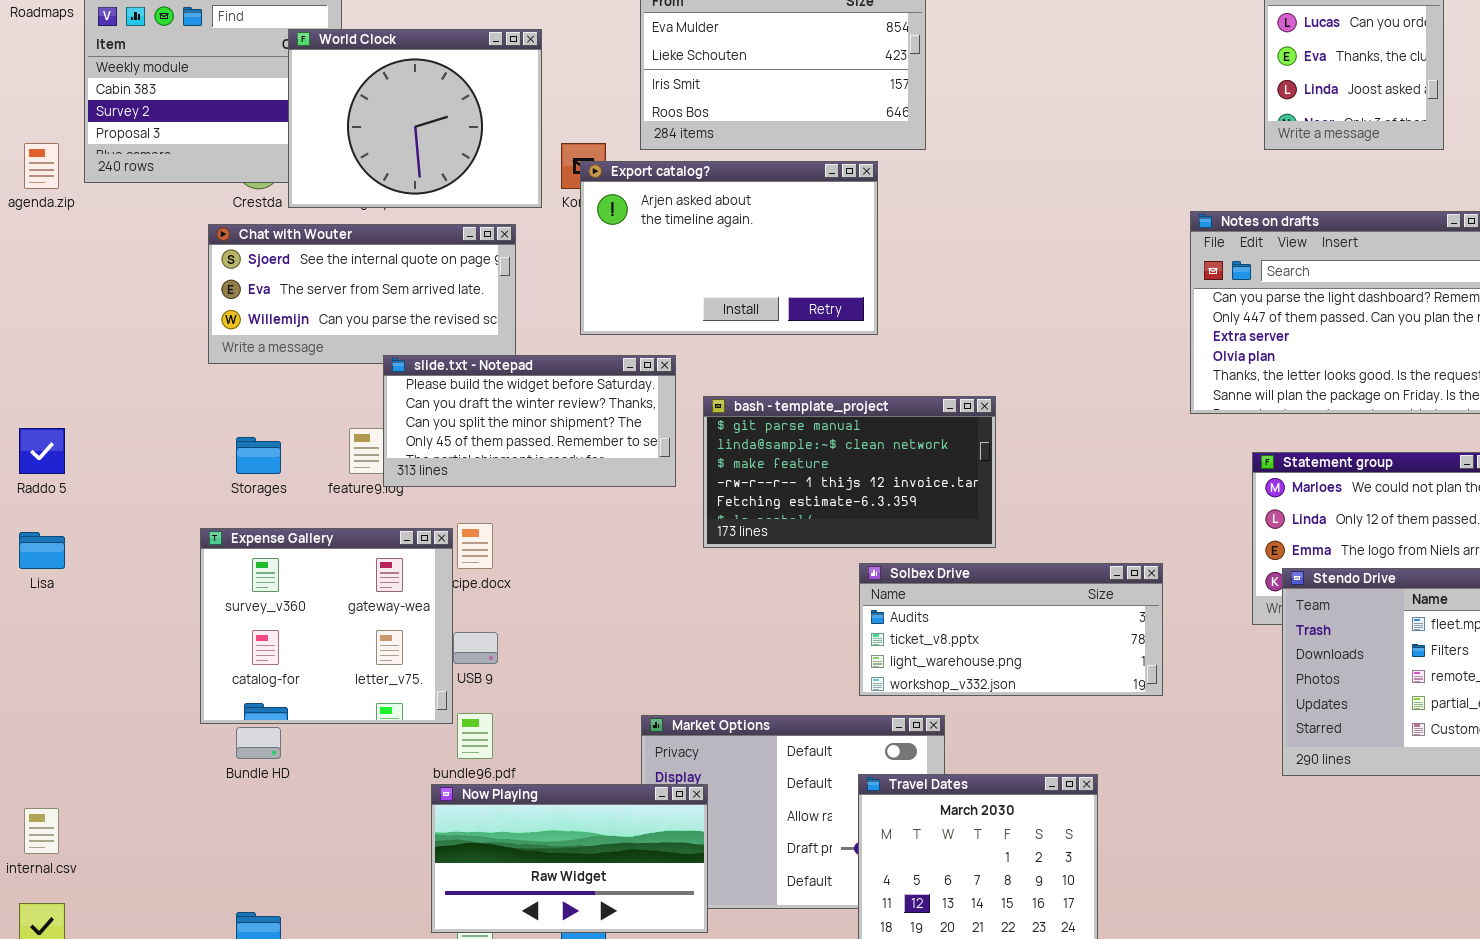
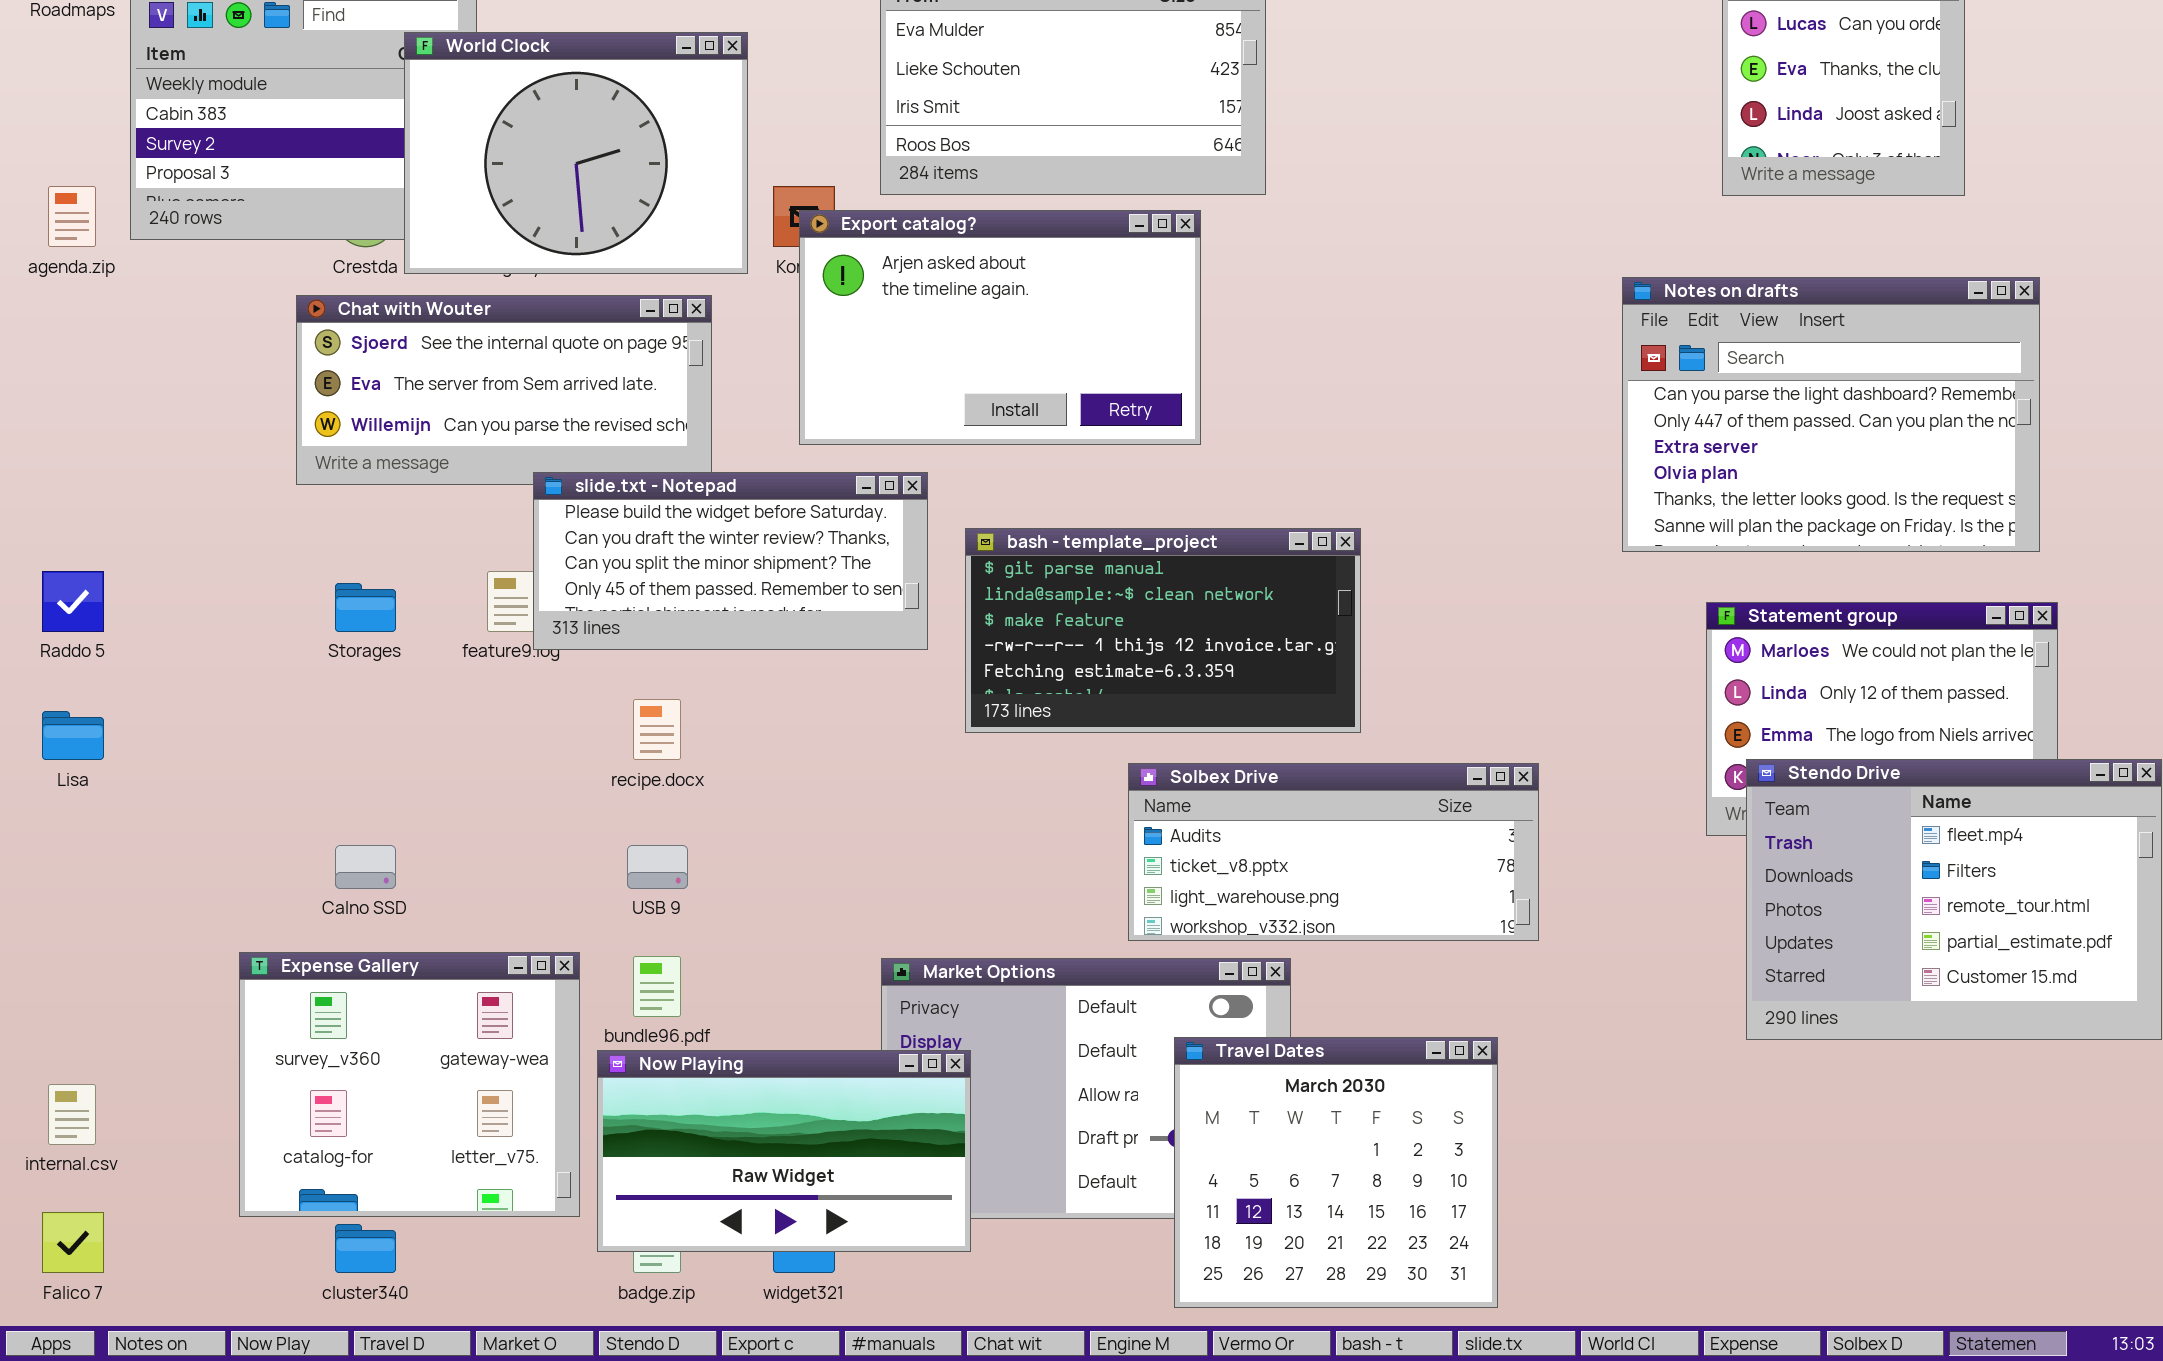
Expense Gallery: [200,528,453,724] -> [239,952,580,1217], moved
Solbex Drive: [859,563,1163,696] -> [1128,763,1539,941], moved

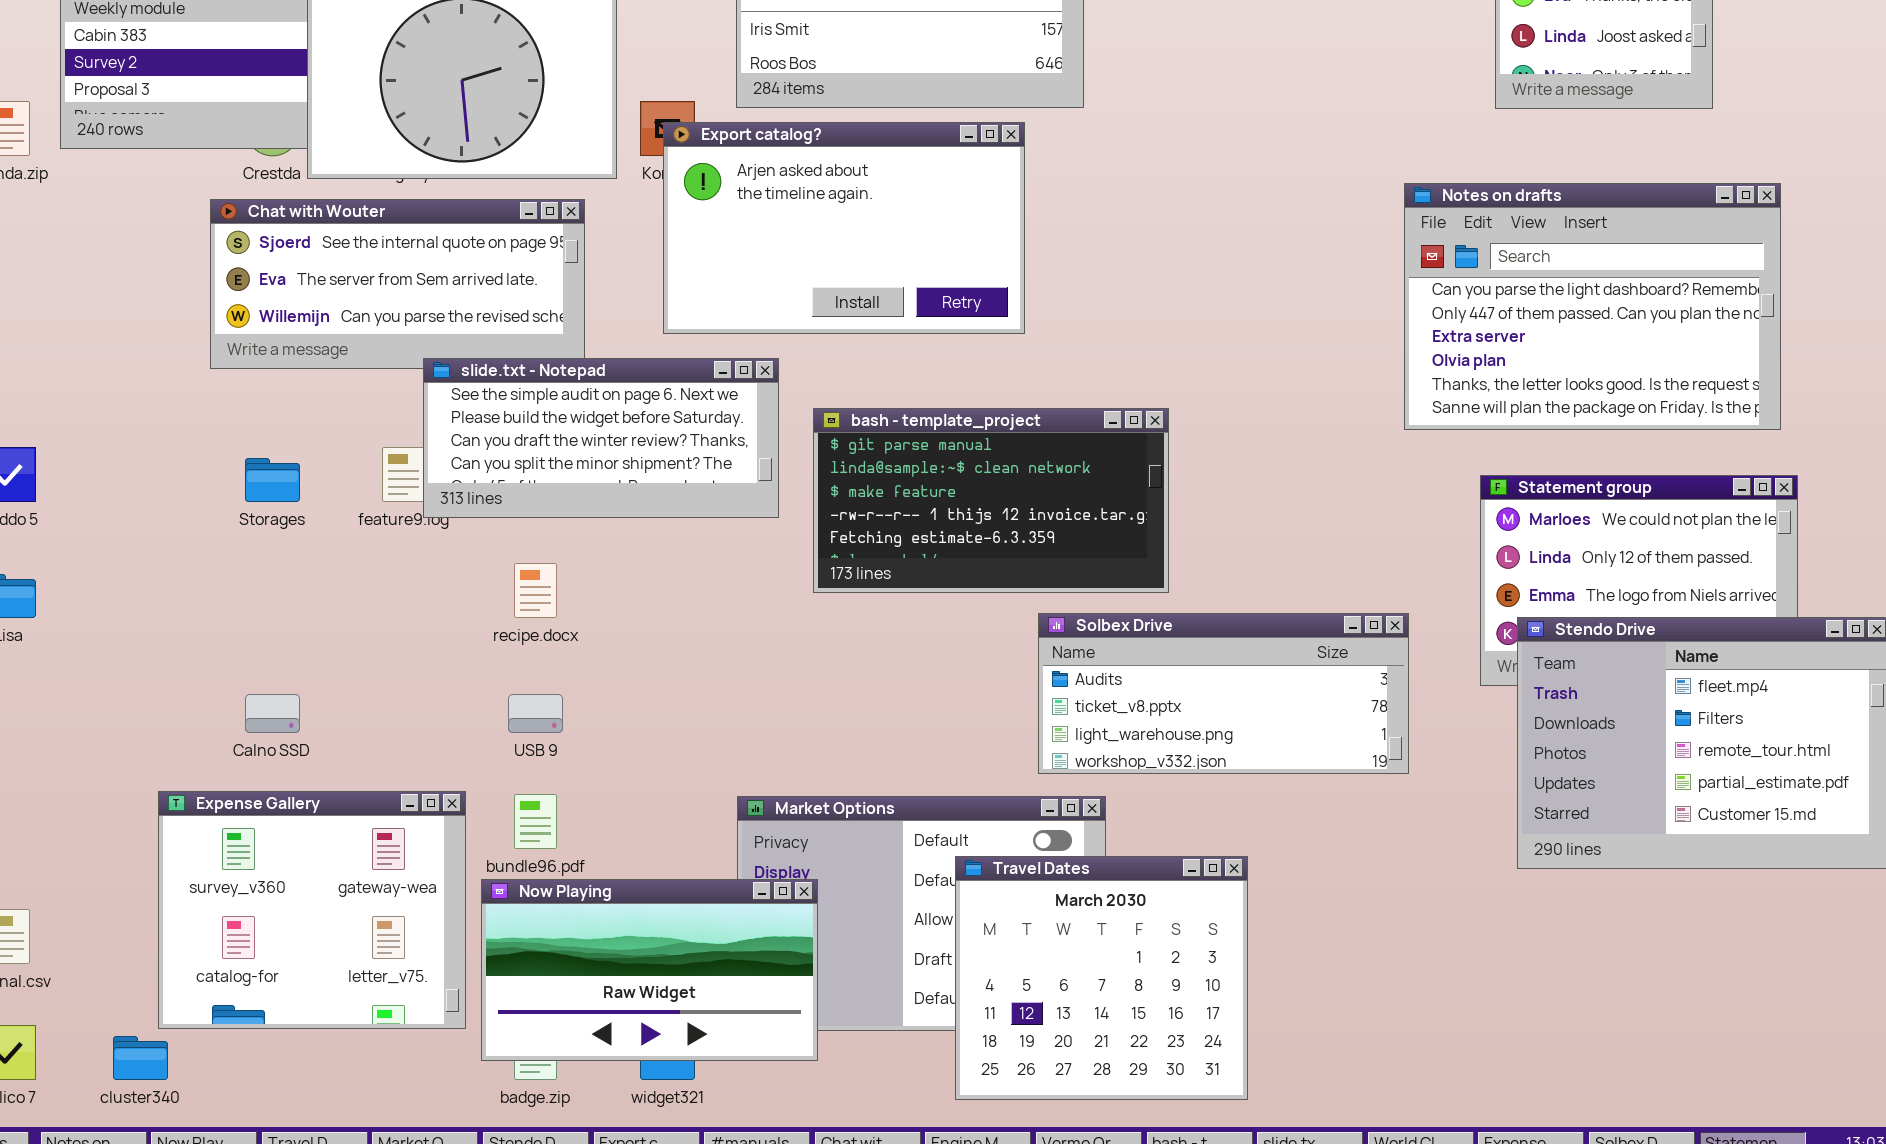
slide.txt - Notepad: [533,472,928,650] -> [423,358,779,518], scrolled up 1 row
Solbex Drive: [1128,763,1539,941] -> [1038,613,1409,774], moved
Travel Dates: [1174,1037,1498,1308] -> [955,856,1248,1100], moved
cluster340: [335,1224,396,1273] -> [113,1036,168,1080], moved

